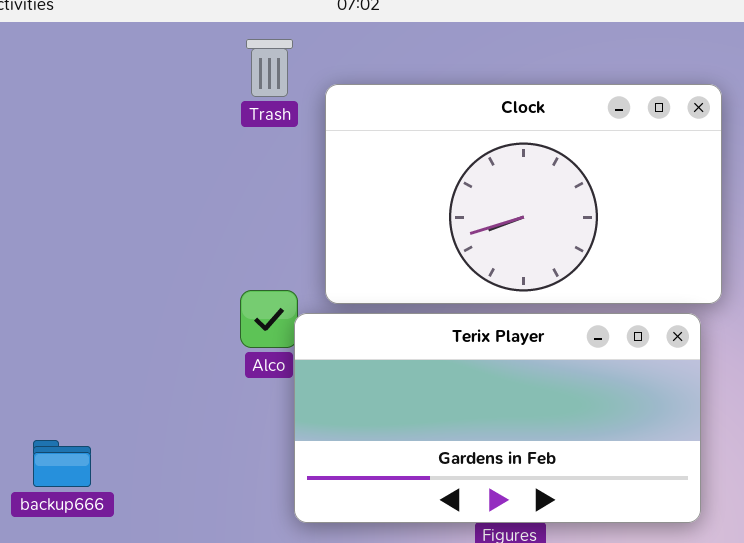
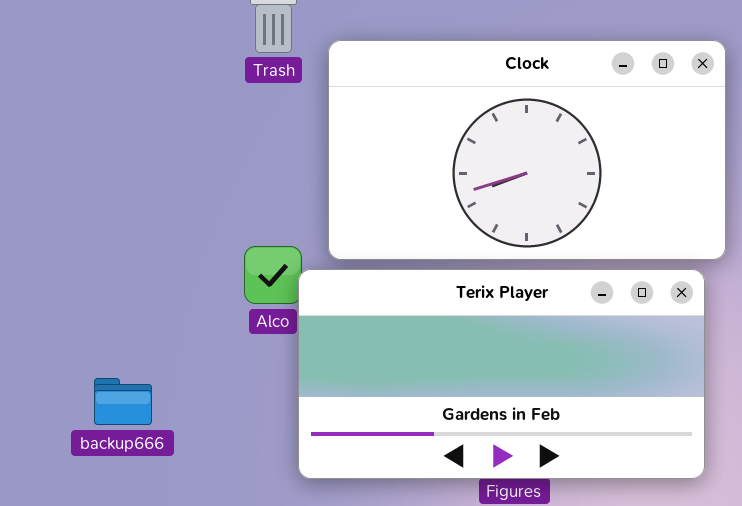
backup666: [33,440,91,487] -> [94,378,152,425], moved

